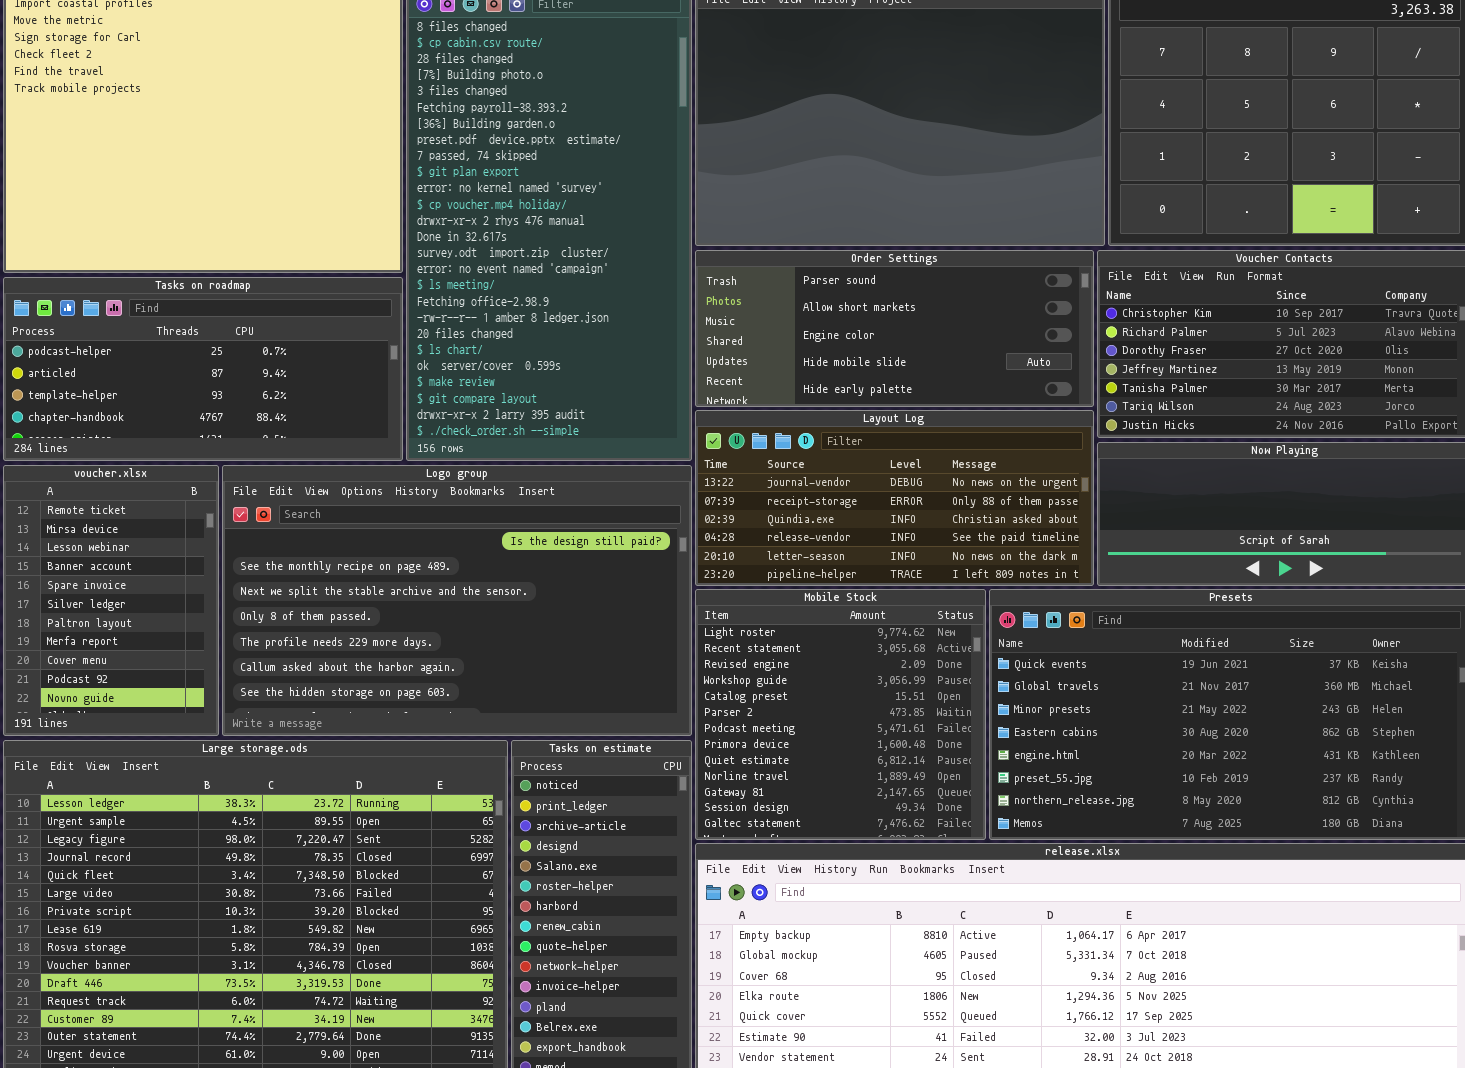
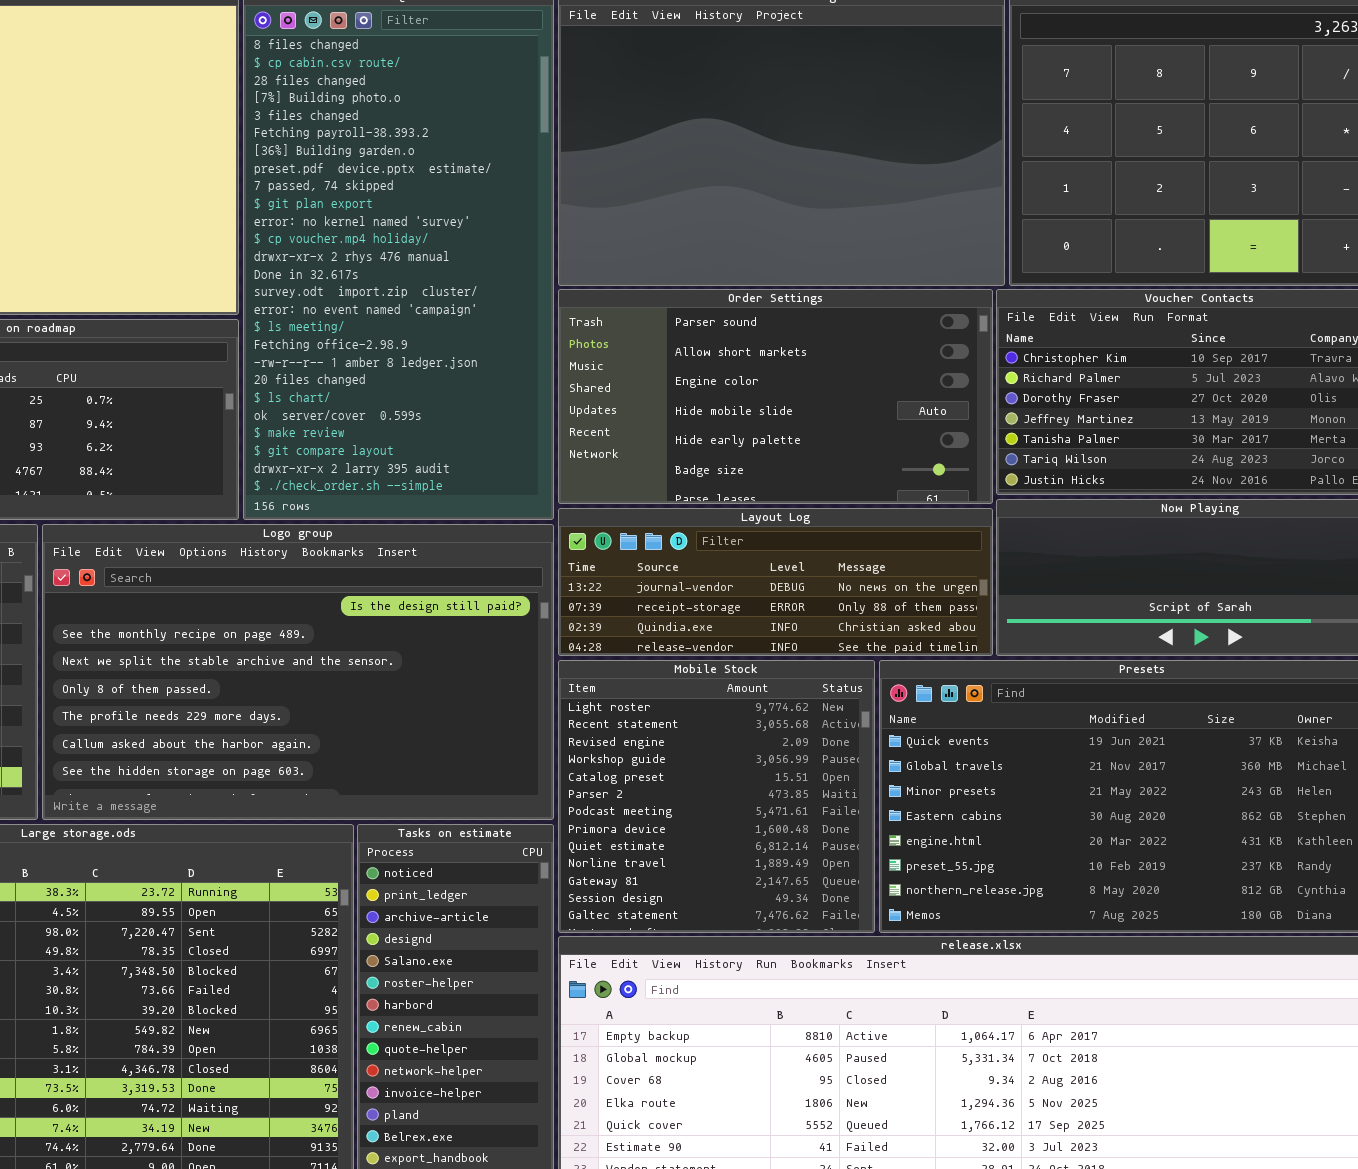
Order Settings: [695,250,1094,407] -> [558,289,993,504], resized
Layout Log: [695,410,1094,586] -> [558,508,993,656], resized

